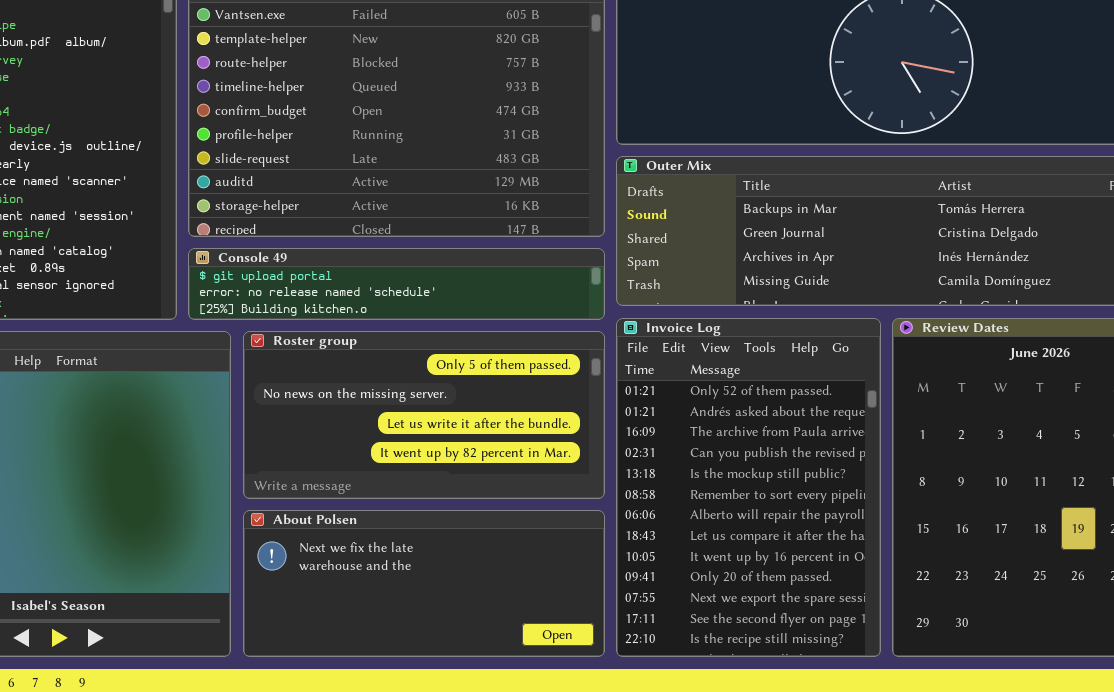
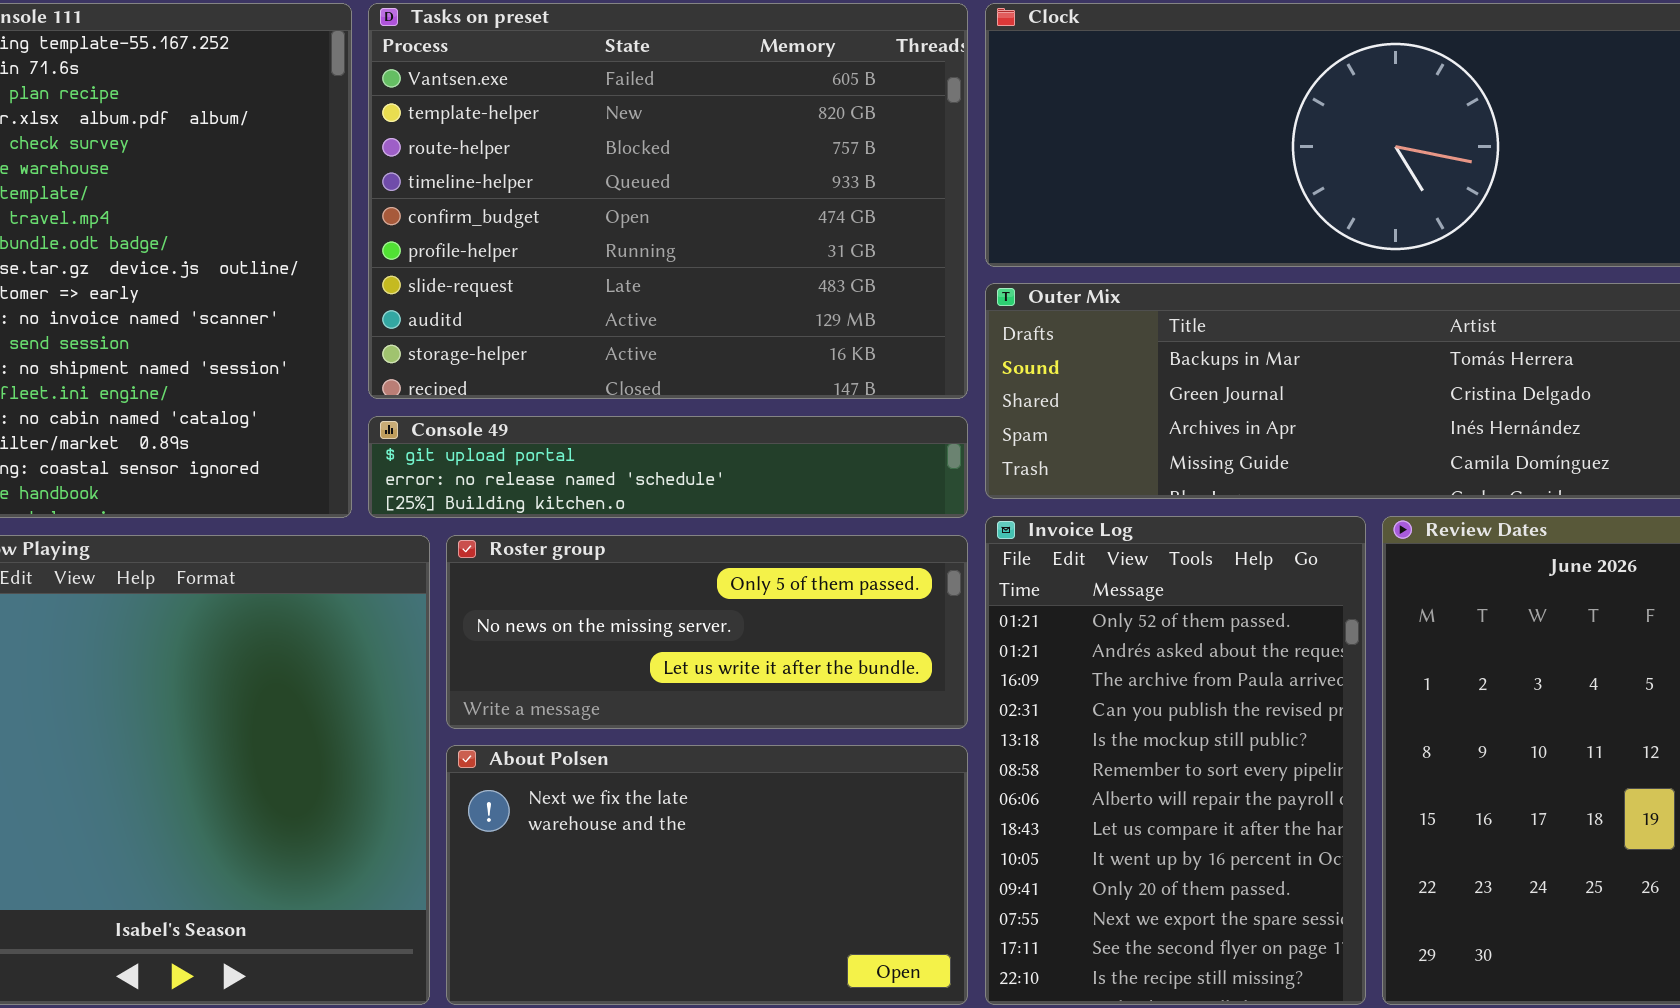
Roster group: [243,331,605,499] -> [446,535,968,729], resized
About Polsen: [243,510,605,657] -> [446,745,968,1005], resized

